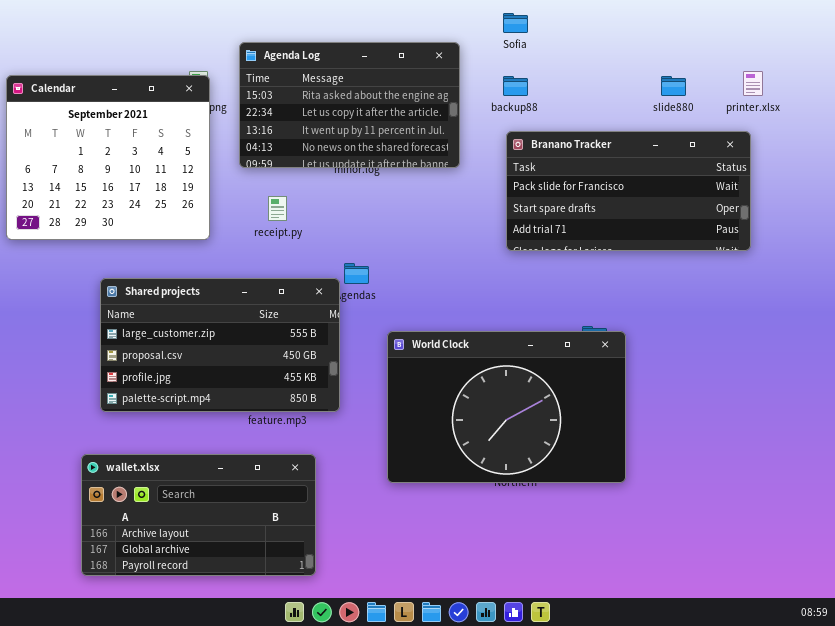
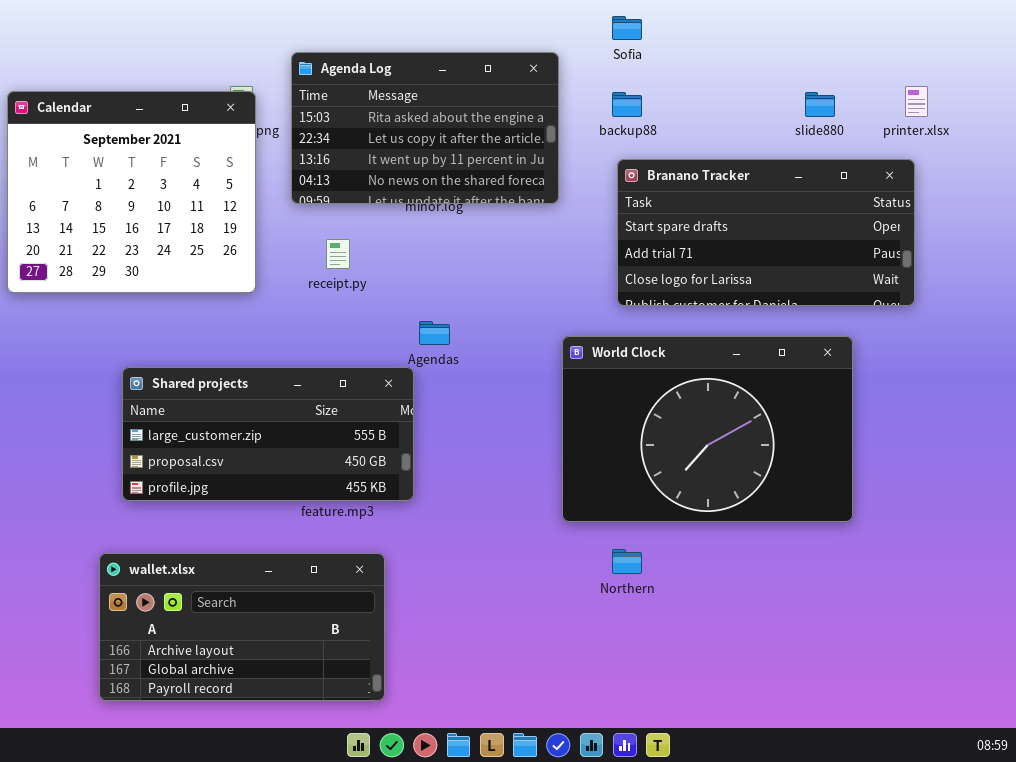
Branano Tracker: [506,131,751,251] -> [617,159,915,306], scrolled down 1 row
Shared projects: [100,278,340,412] -> [122,367,414,501], resized
World Clock: [387,331,626,483] -> [562,336,853,522], moved

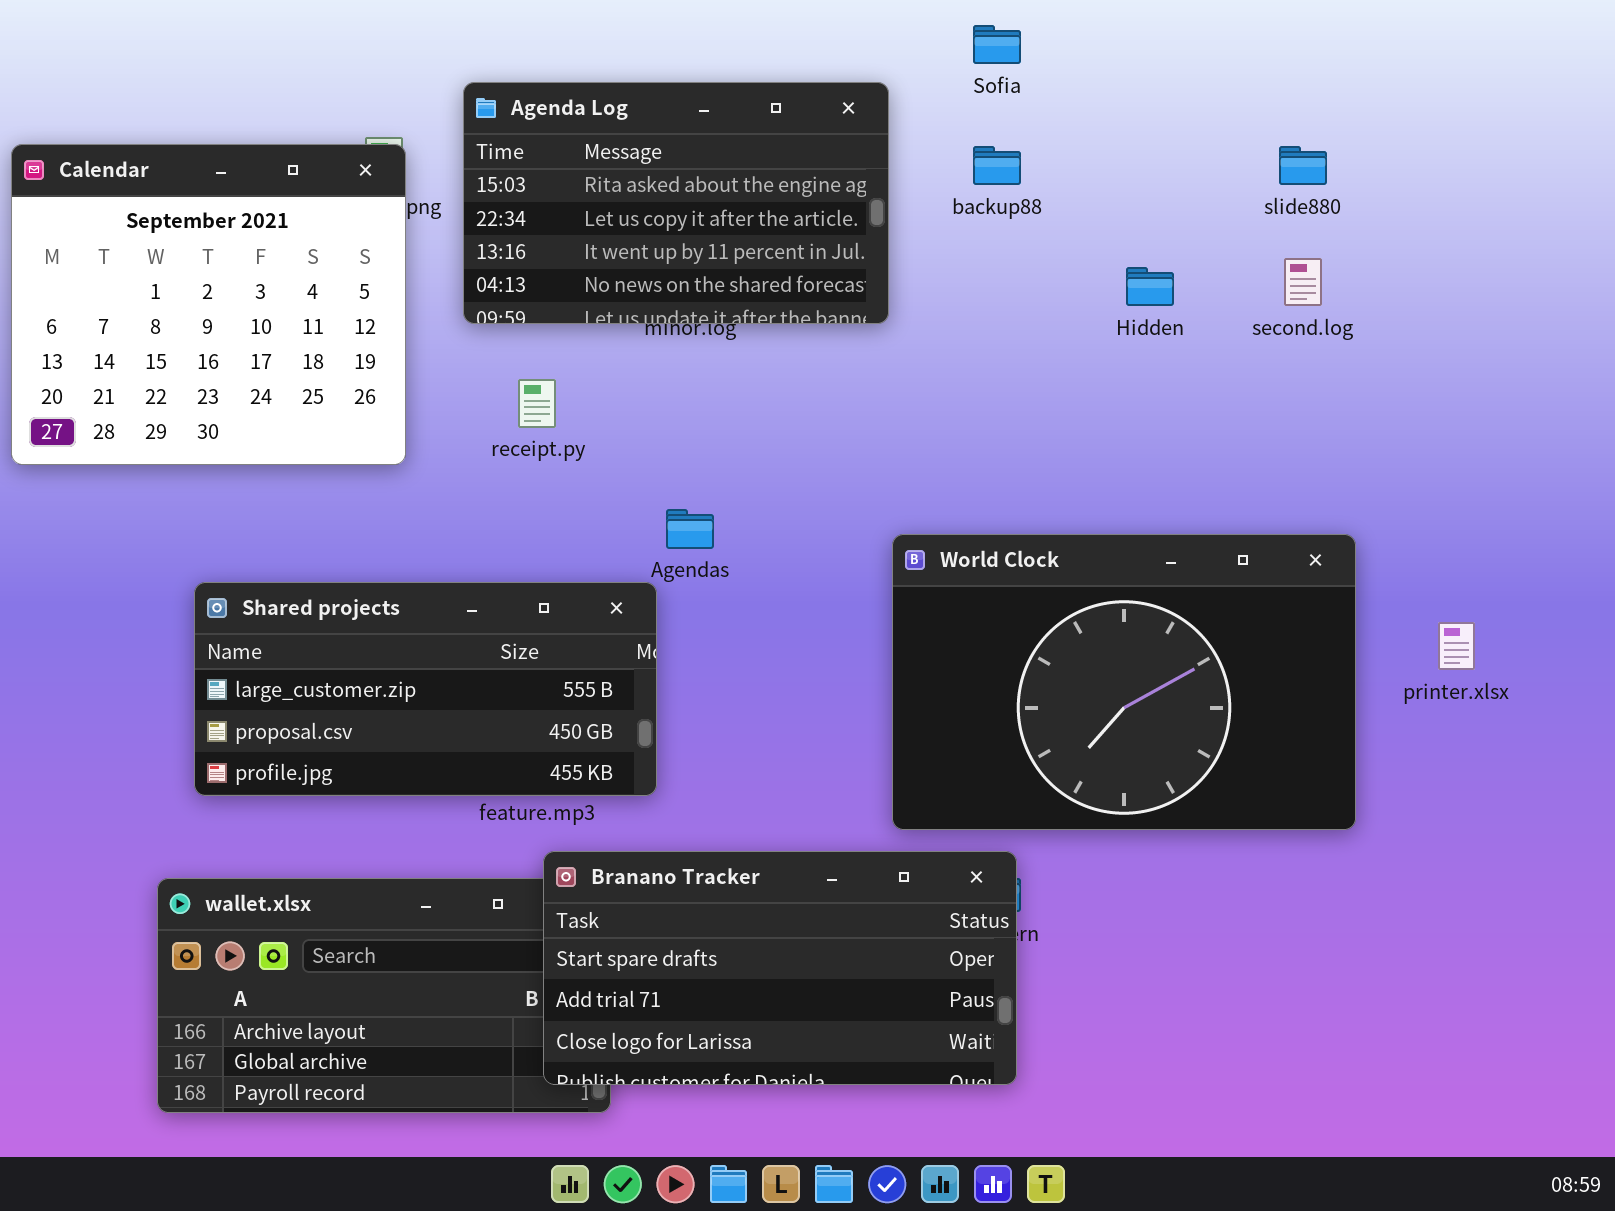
printer.xlsx: [905,86,928,117] -> [1438,622,1475,670], moved
Branano Tracker: [617,159,915,306] -> [543,851,1017,1085], moved

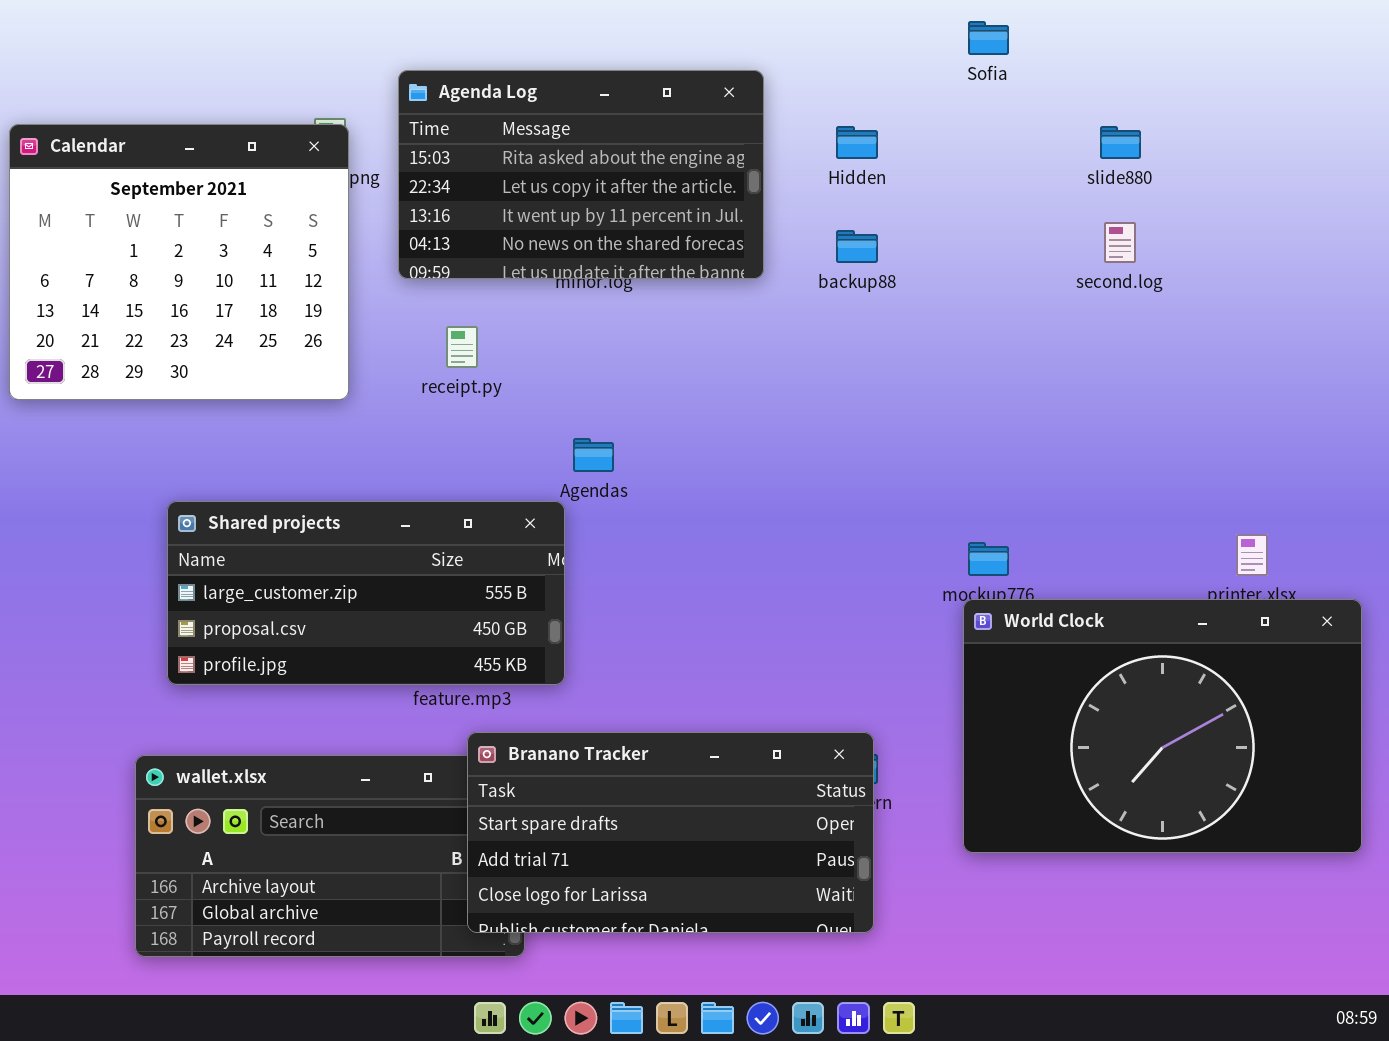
Sofia: [973,25,1021,64] -> [968,21,1009,55], moved
backup88: [973,146,1021,185] -> [836,230,878,263], moved
Hidden: [1126,267,1174,306] -> [836,126,878,159], moved
World Clock: [892,534,1356,830] -> [963,599,1362,853], moved

